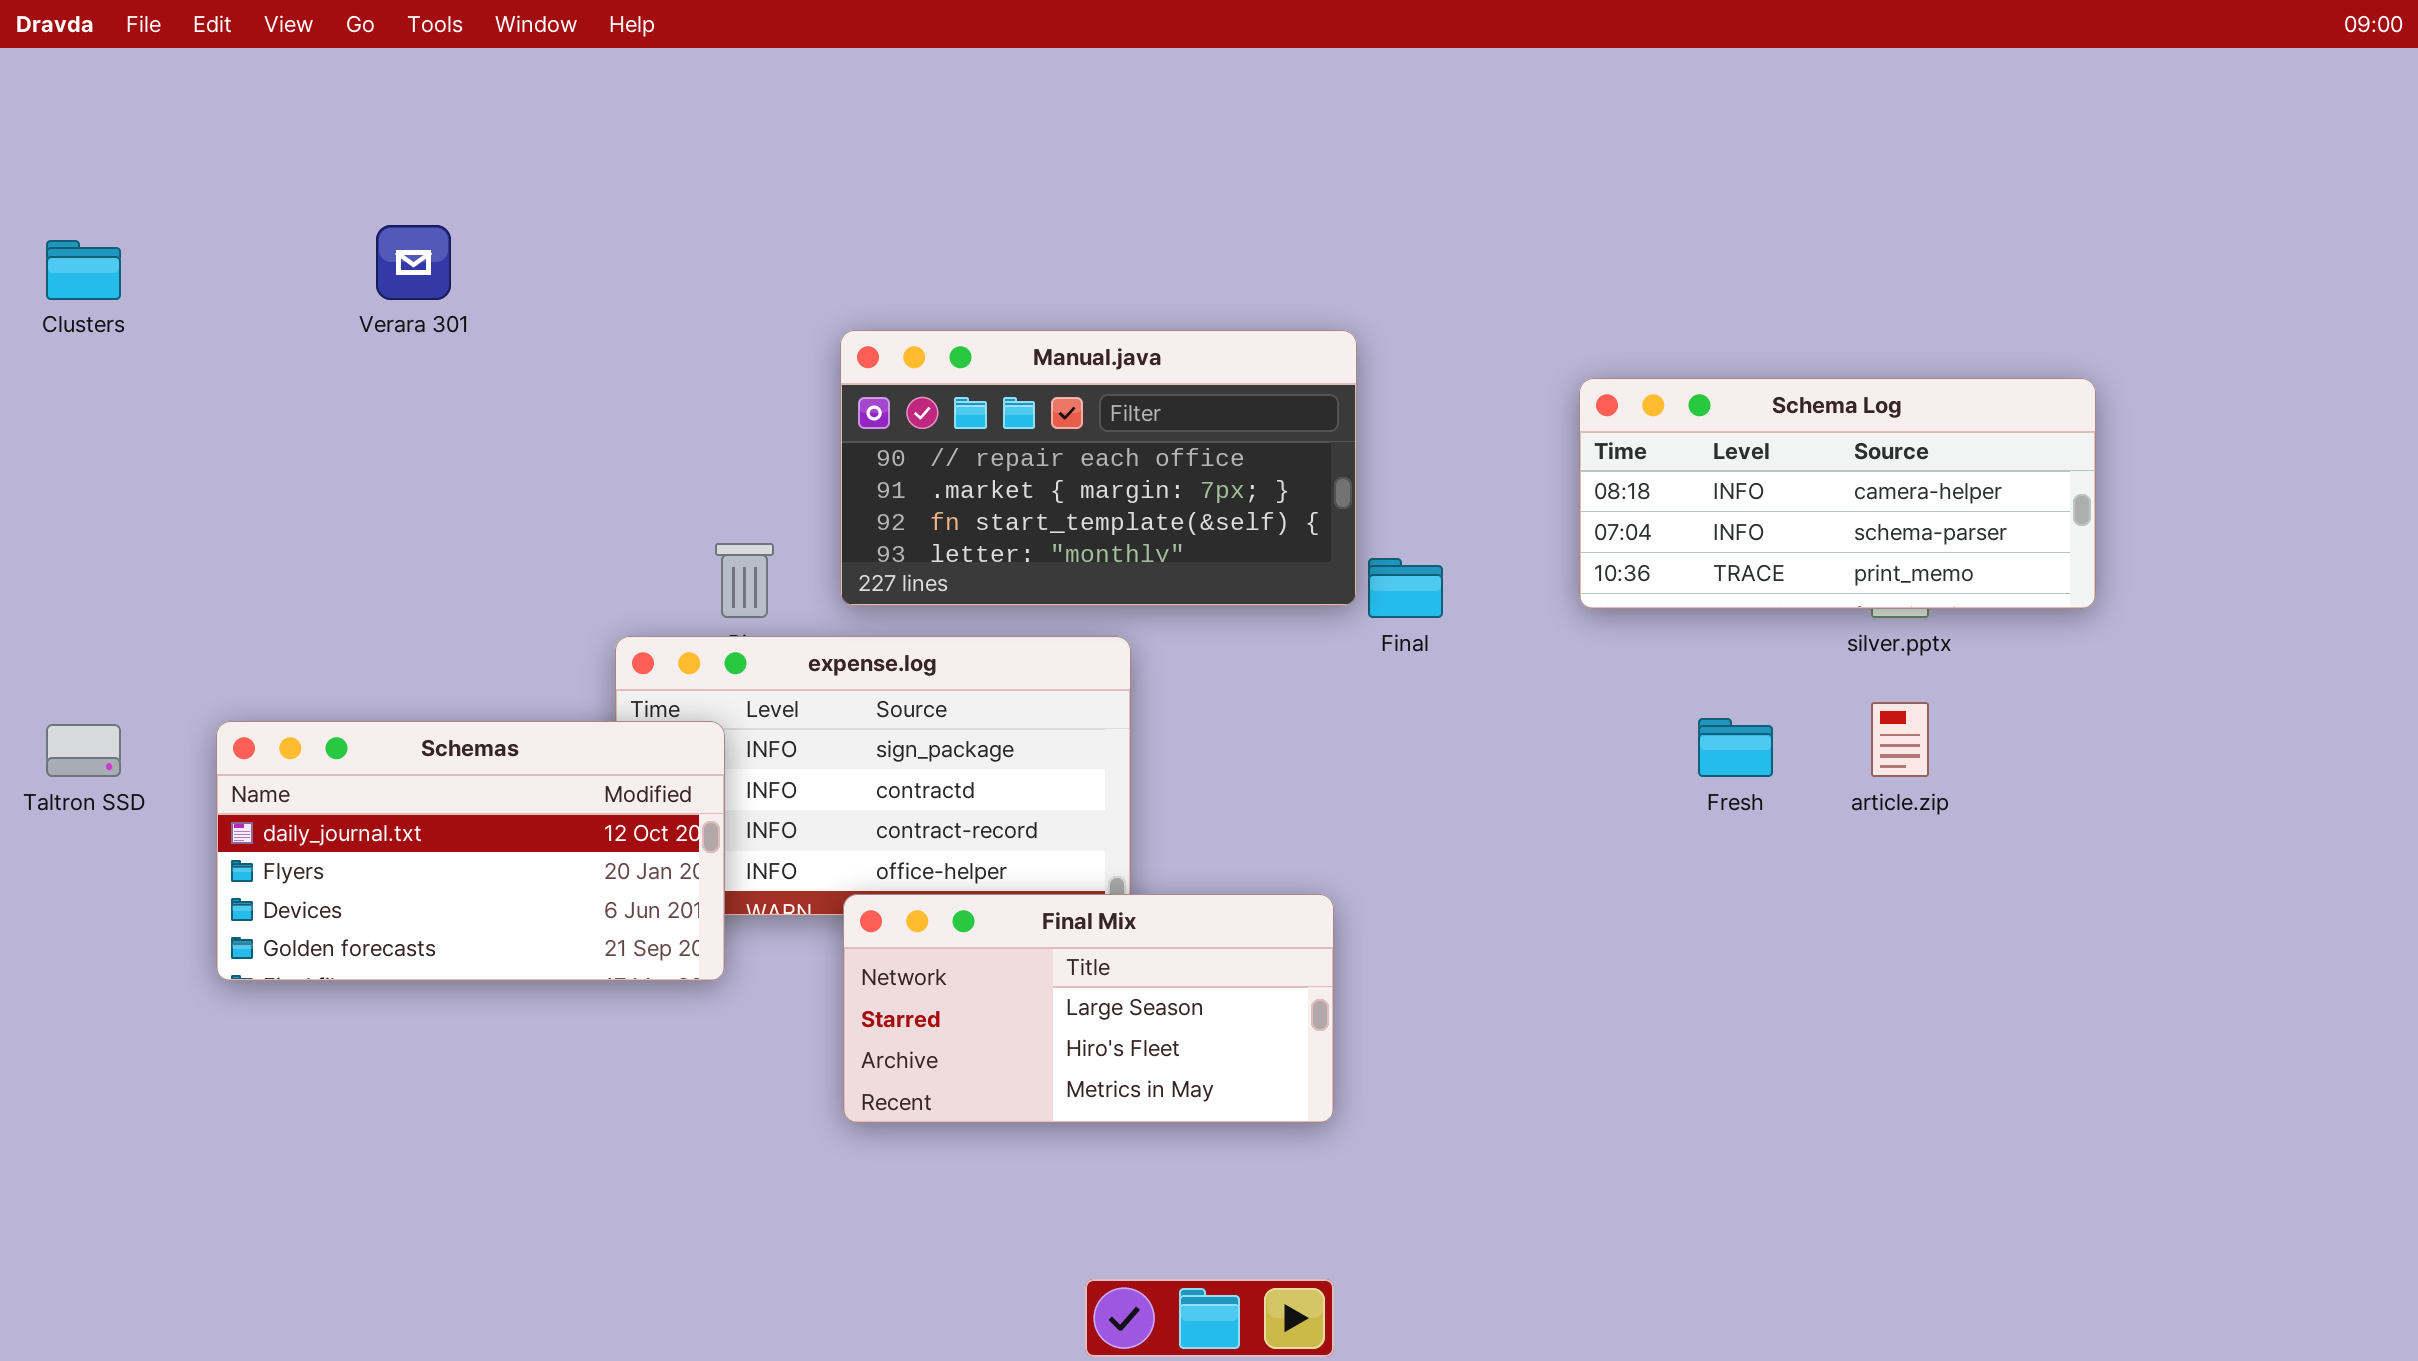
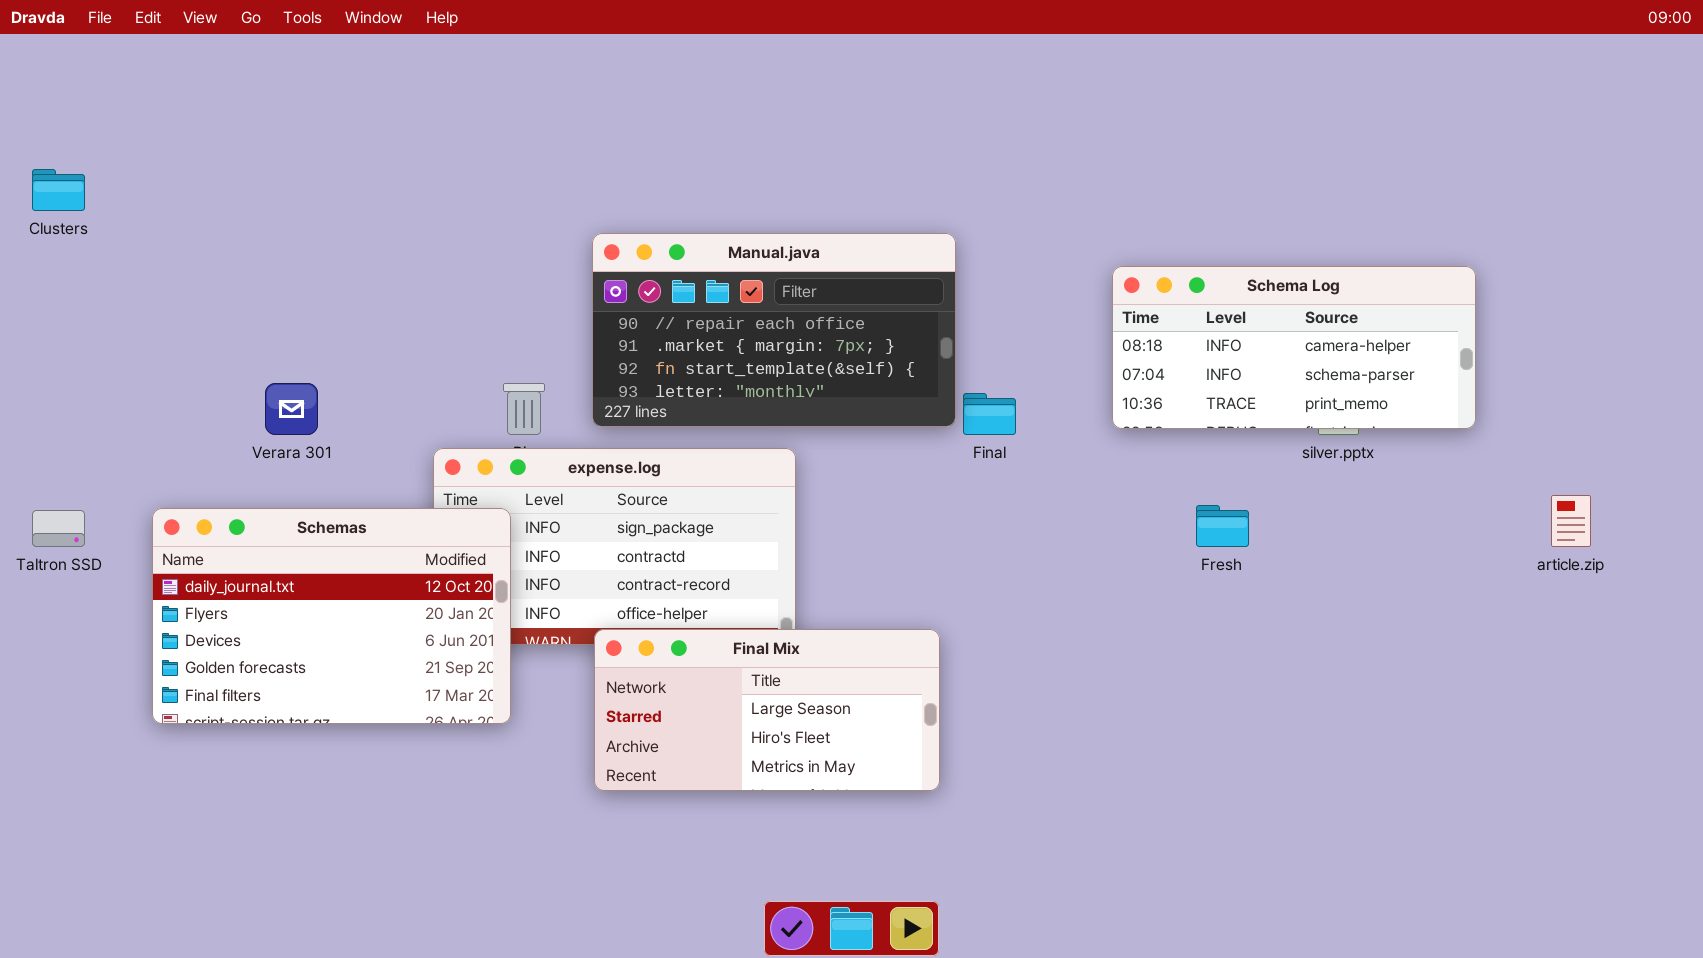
Verara 301: [376,225,451,300] -> [265,383,318,435], moved
article.zip: [1871,702,1929,777] -> [1551,495,1591,547], moved
Schemas: [216,721,725,981] -> [152,508,511,724], resized

